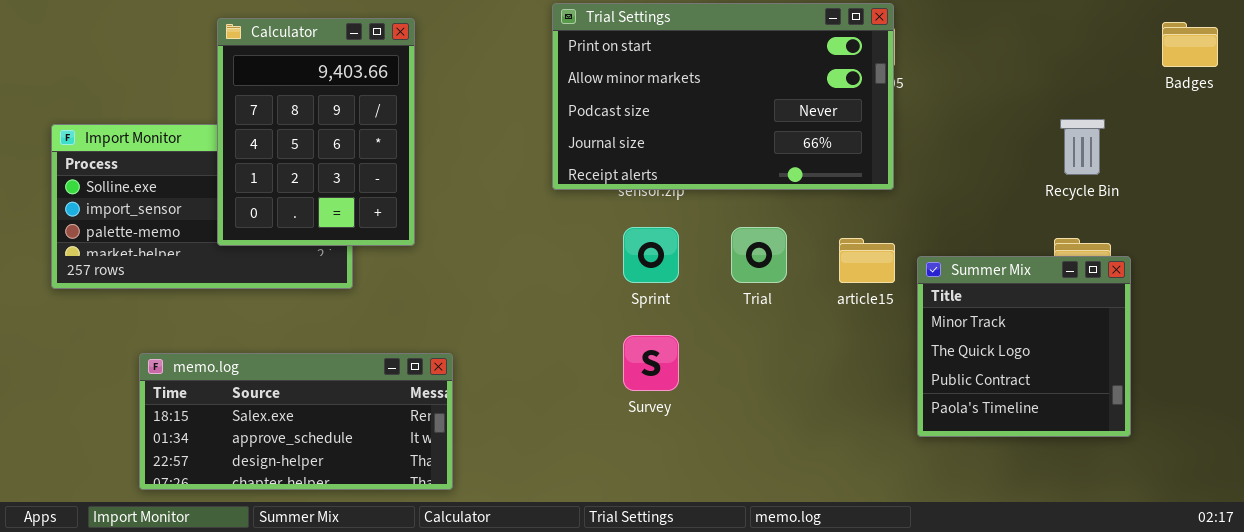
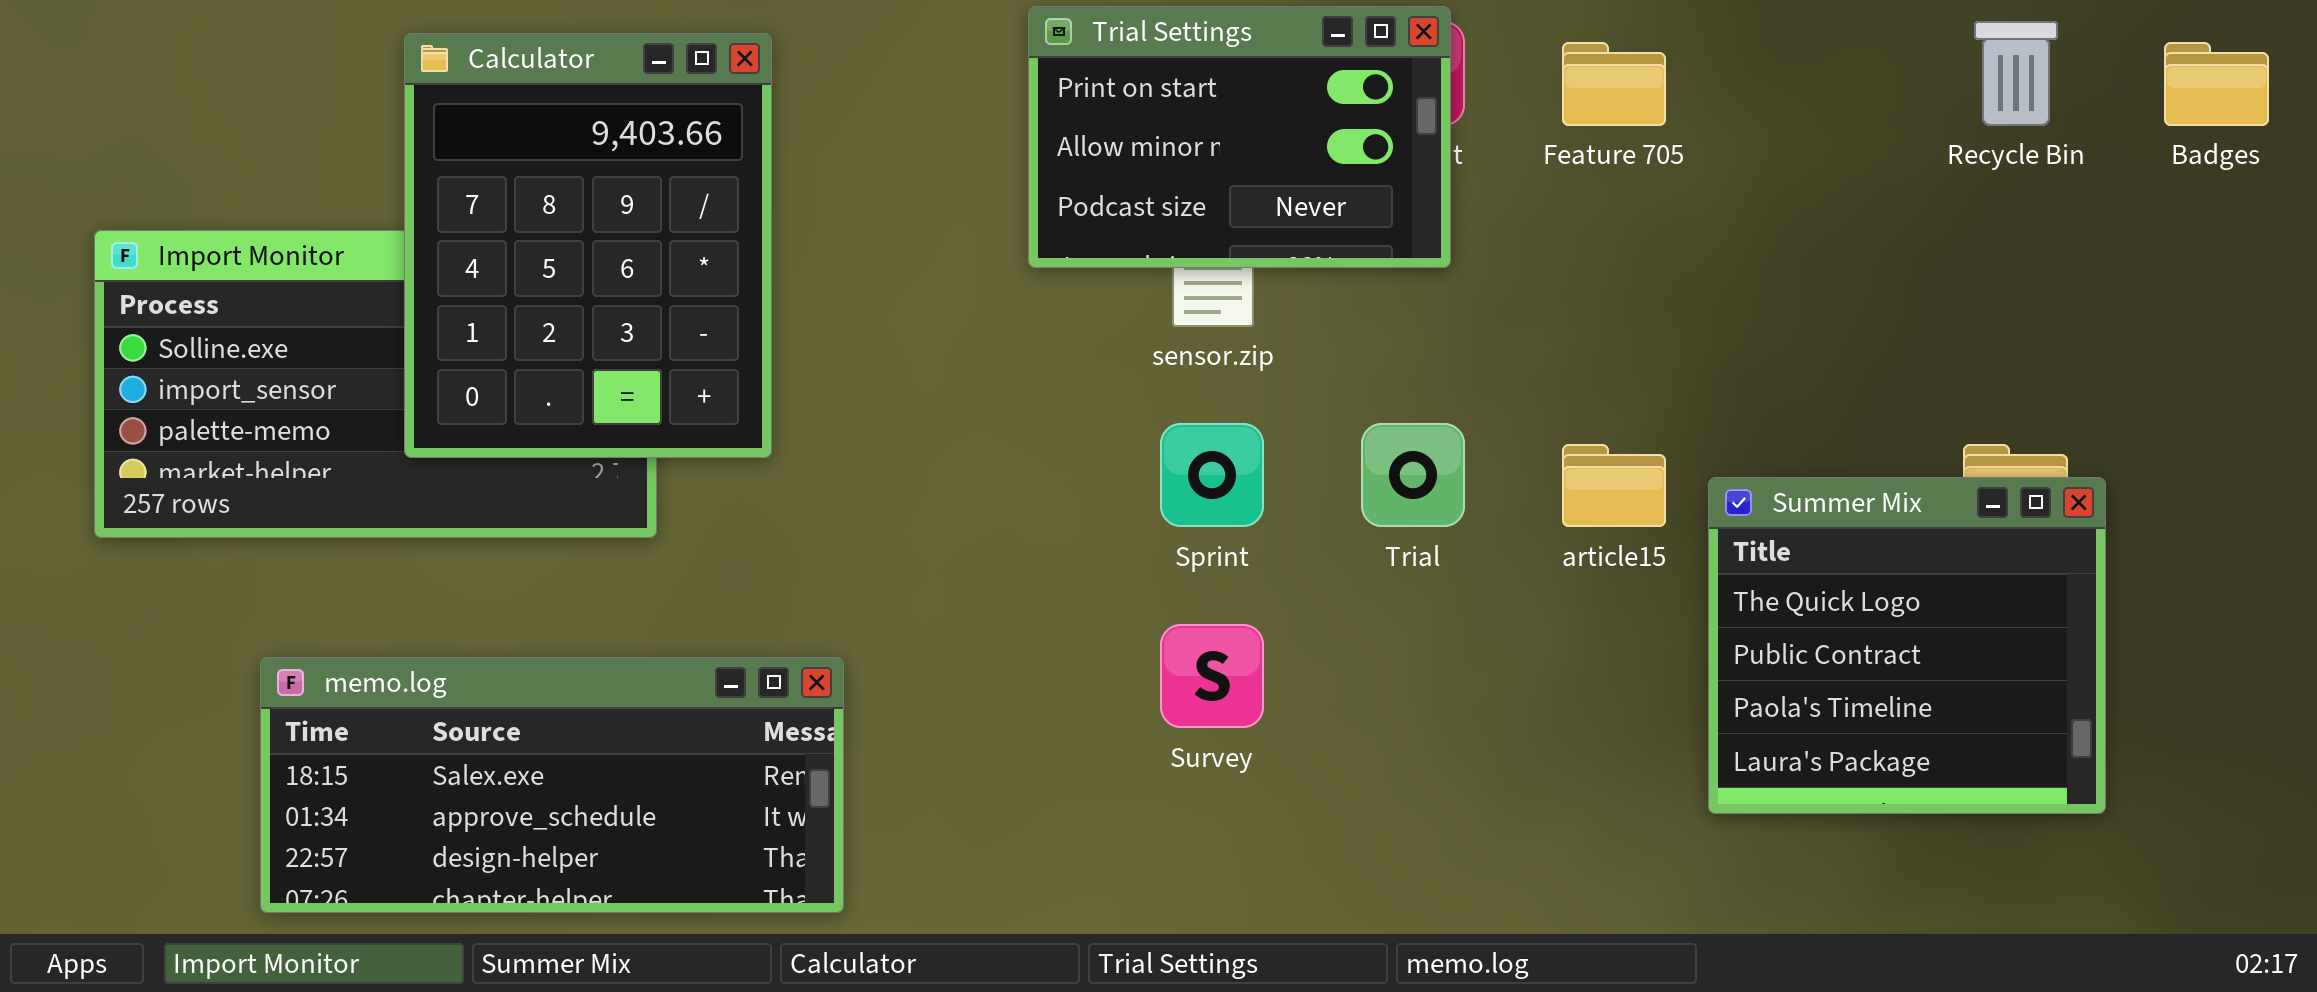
Trial Settings: [552,3,894,190] -> [1028,6,1451,268], resized
Recycle Bin: [1060,119,1105,175] -> [1974,21,2058,126], moved
Summer Mix: [917,256,1131,437] -> [1708,477,2106,814], scrolled down 1 row

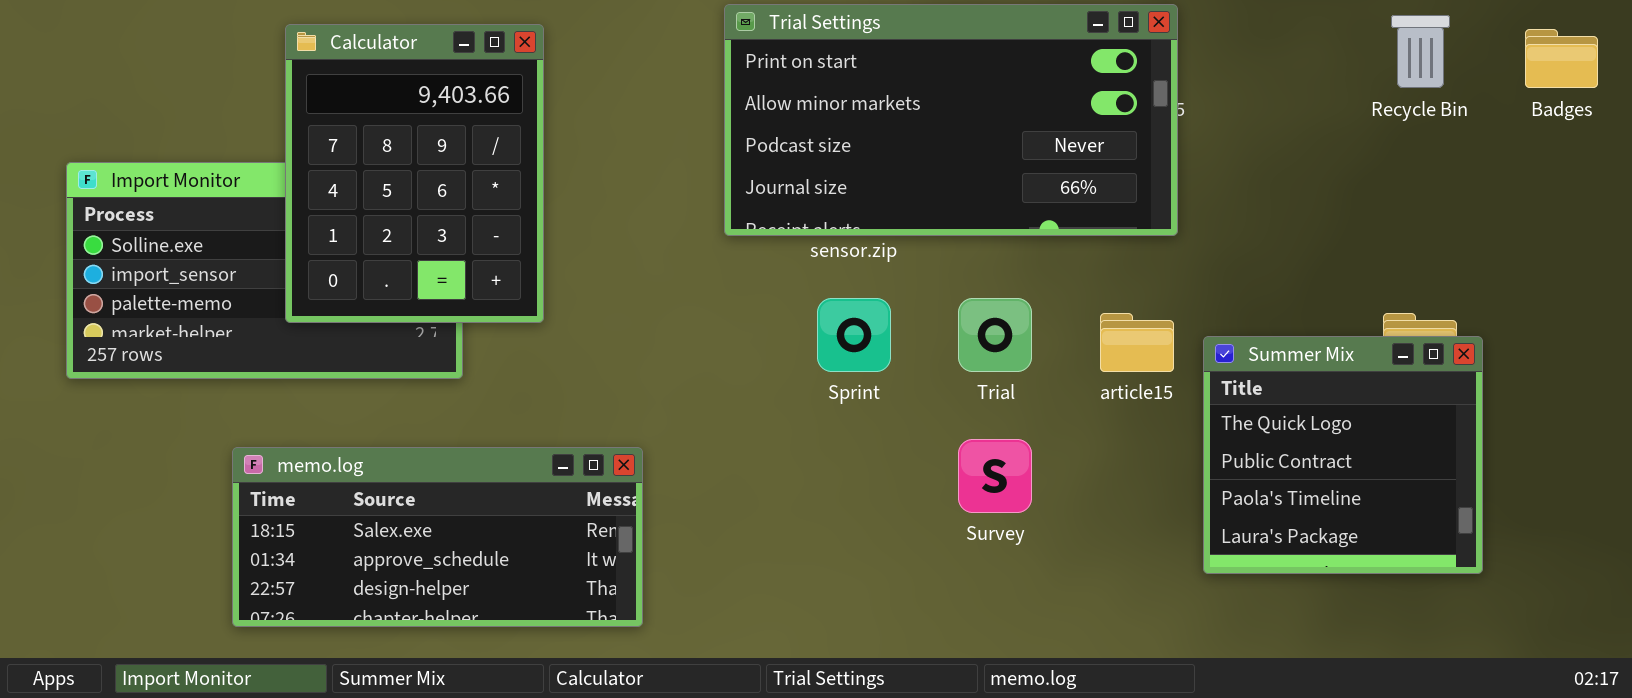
Trial Settings: [1028,6,1451,268] -> [724,4,1178,236], resized
Survey: [1160,624,1264,728] -> [958,439,1032,513], moved
memo.log: [260,657,844,913] -> [232,447,643,627], moved

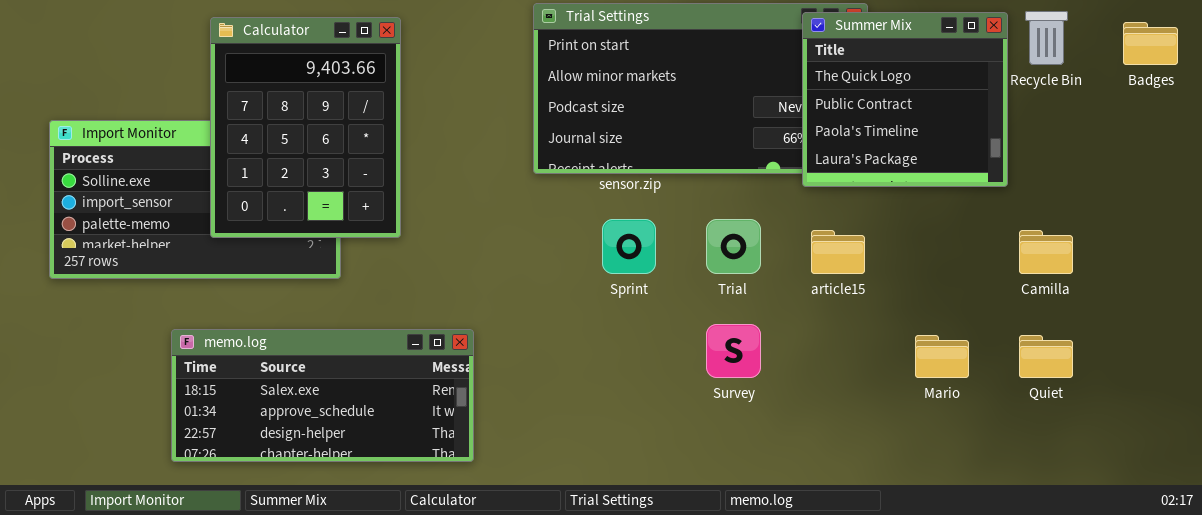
Summer Mix: [1203,336,1483,574] -> [802,12,1008,187], moved

